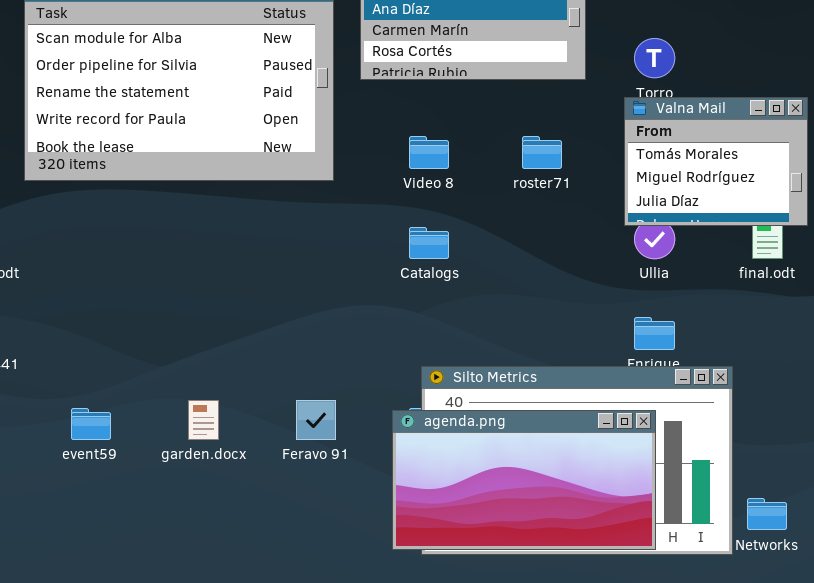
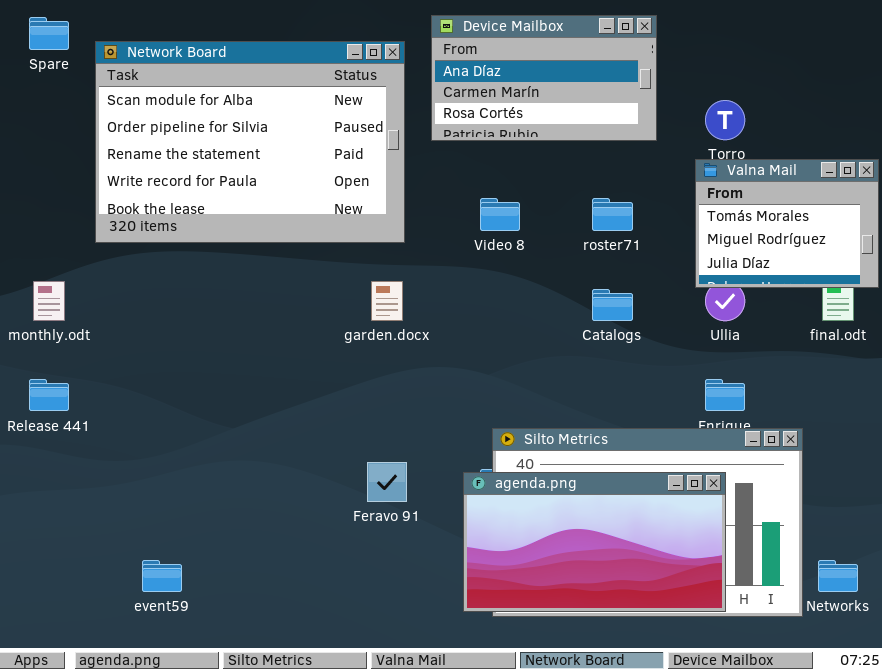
Catalogs: [409,227,449,259] -> [592,289,633,321], moved
garden.docx: [188,400,219,440] -> [371,281,403,321], moved
event59: [71,408,111,440] -> [142,560,182,592], moved

